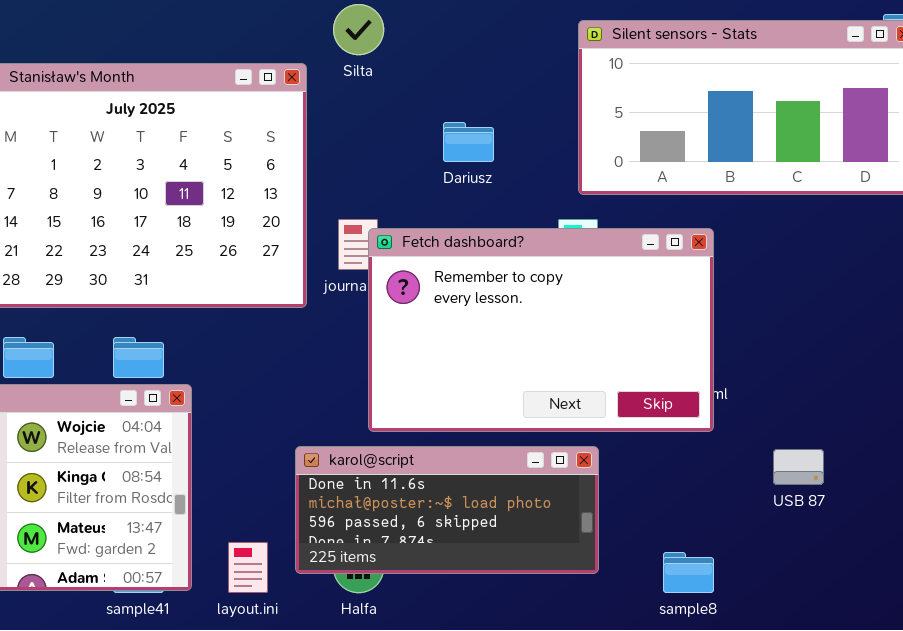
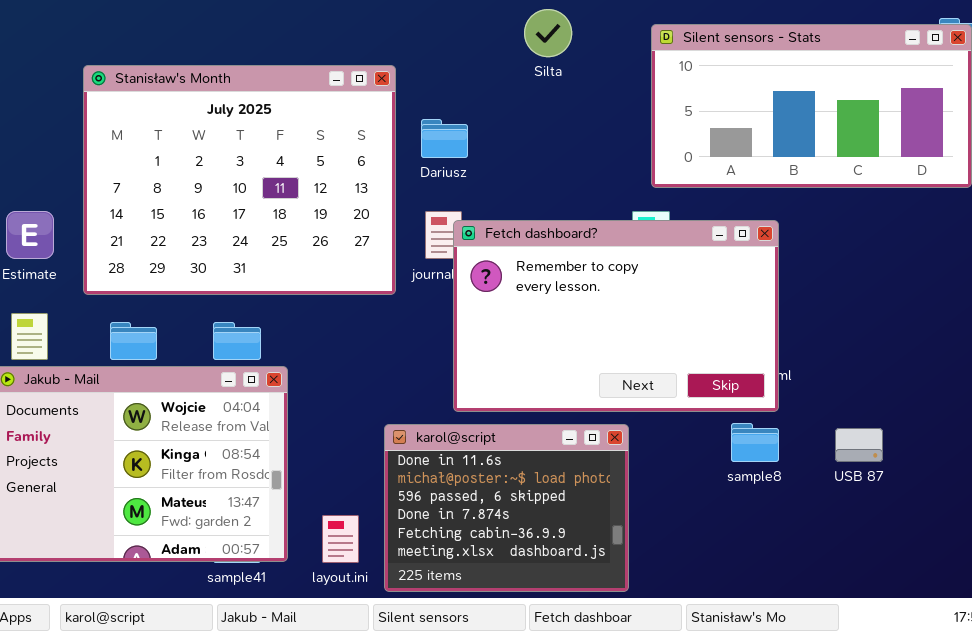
Silta: [333,4,384,55] -> [524,9,572,57], moved
Dariusz: [443,122,494,162] -> [421,119,468,158], moved
karol@script: [295,446,599,574] -> [384,424,629,592], resized
sample8: [663,552,714,593] -> [731,423,779,462], moved

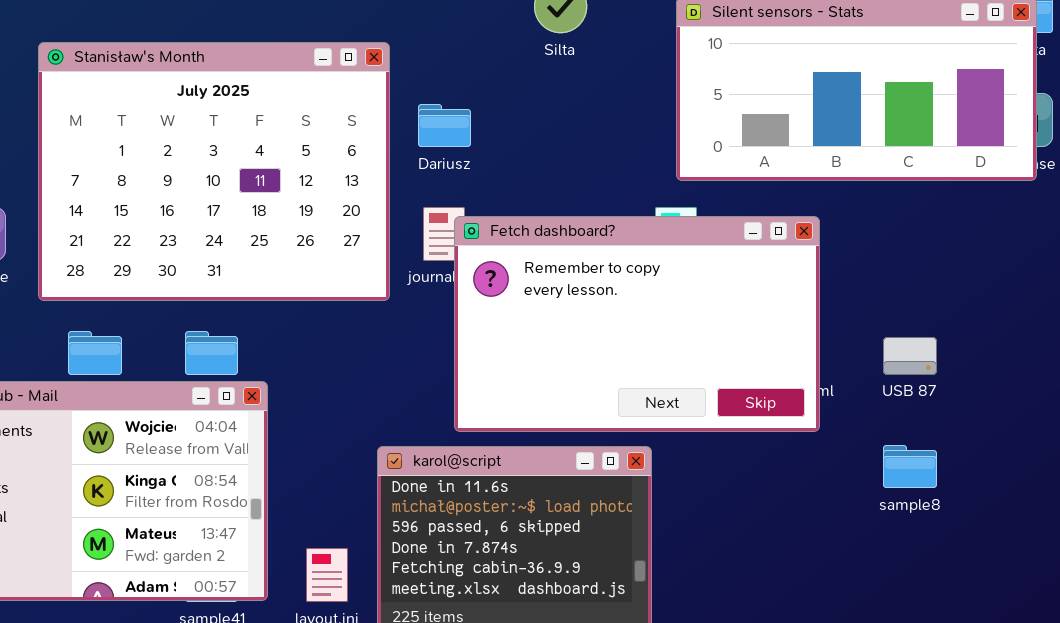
sample8: [731,423,779,462] -> [883,445,937,488], moved
USB 87: [835,428,883,462] -> [883,337,937,375], moved

